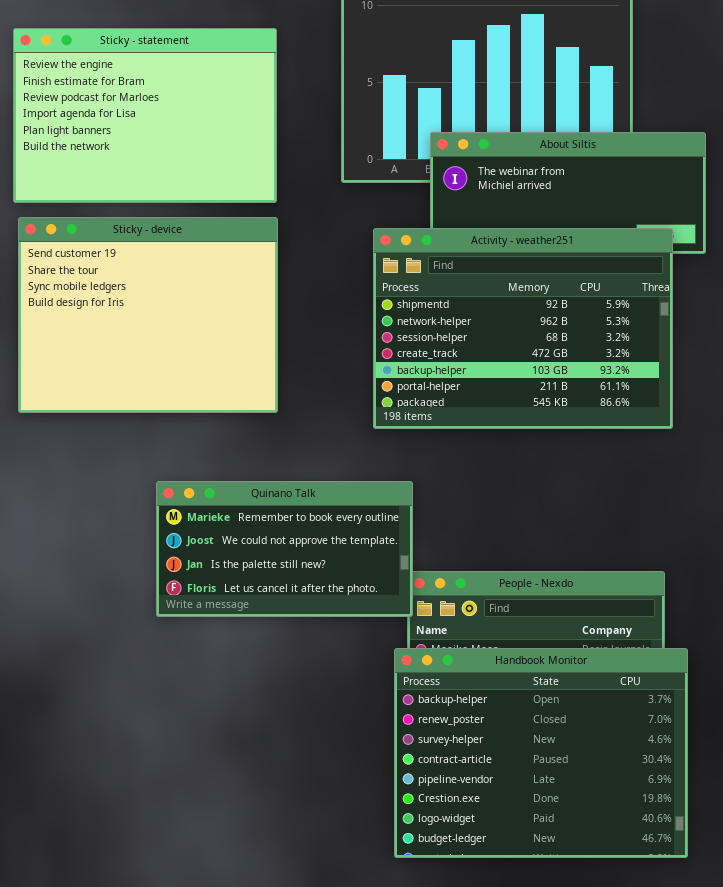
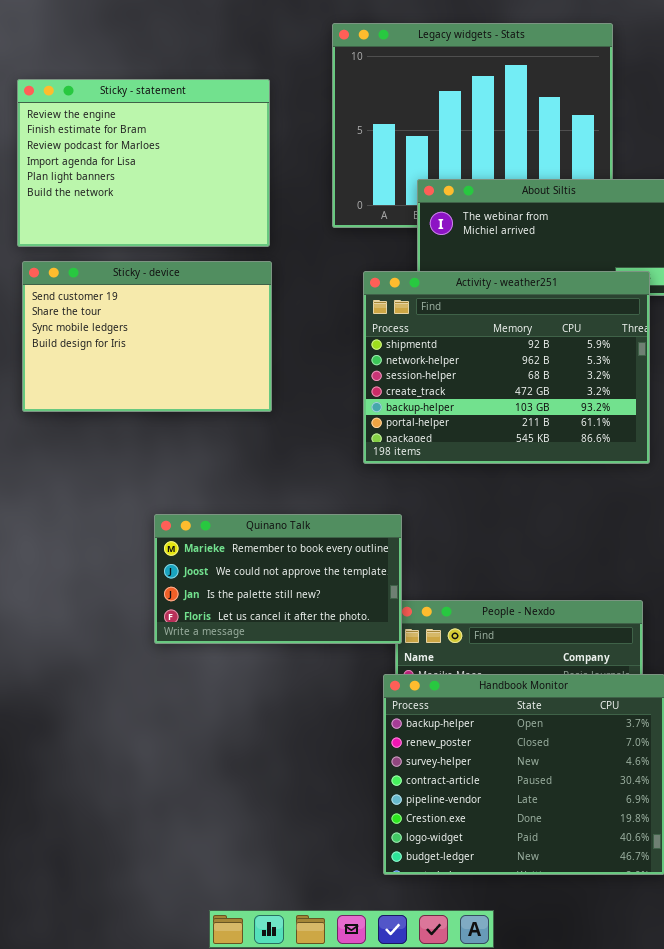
Sticky - device: [18,217,278,413] -> [22,261,272,412], resized

